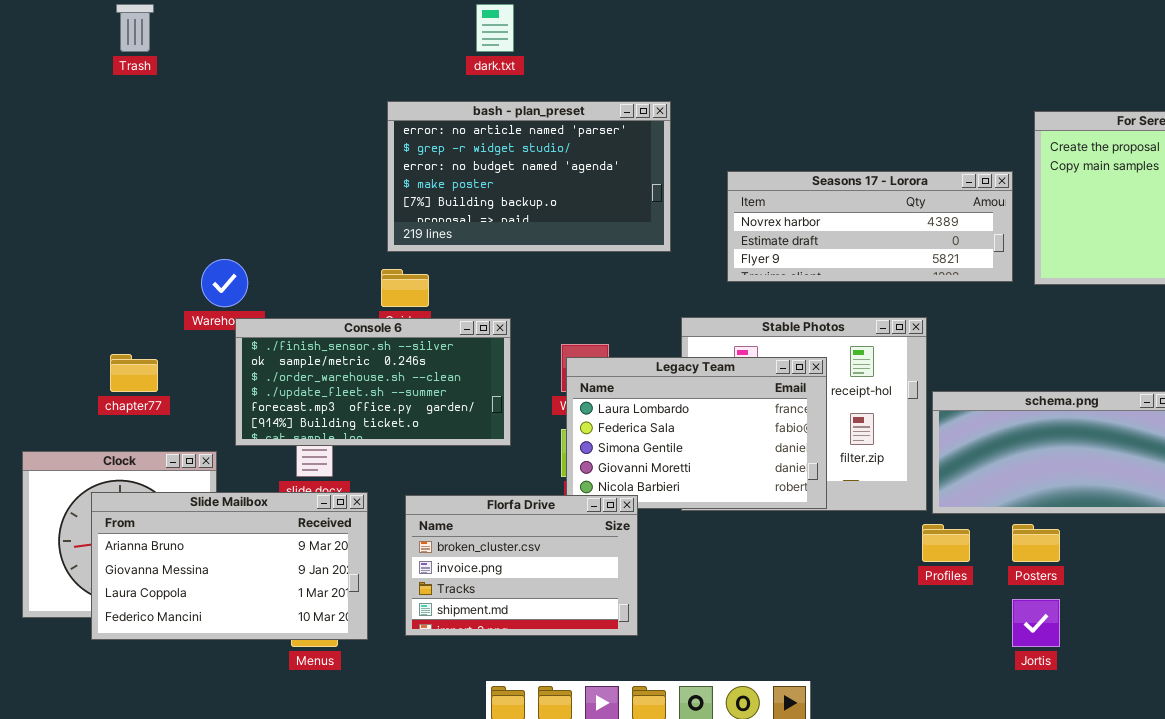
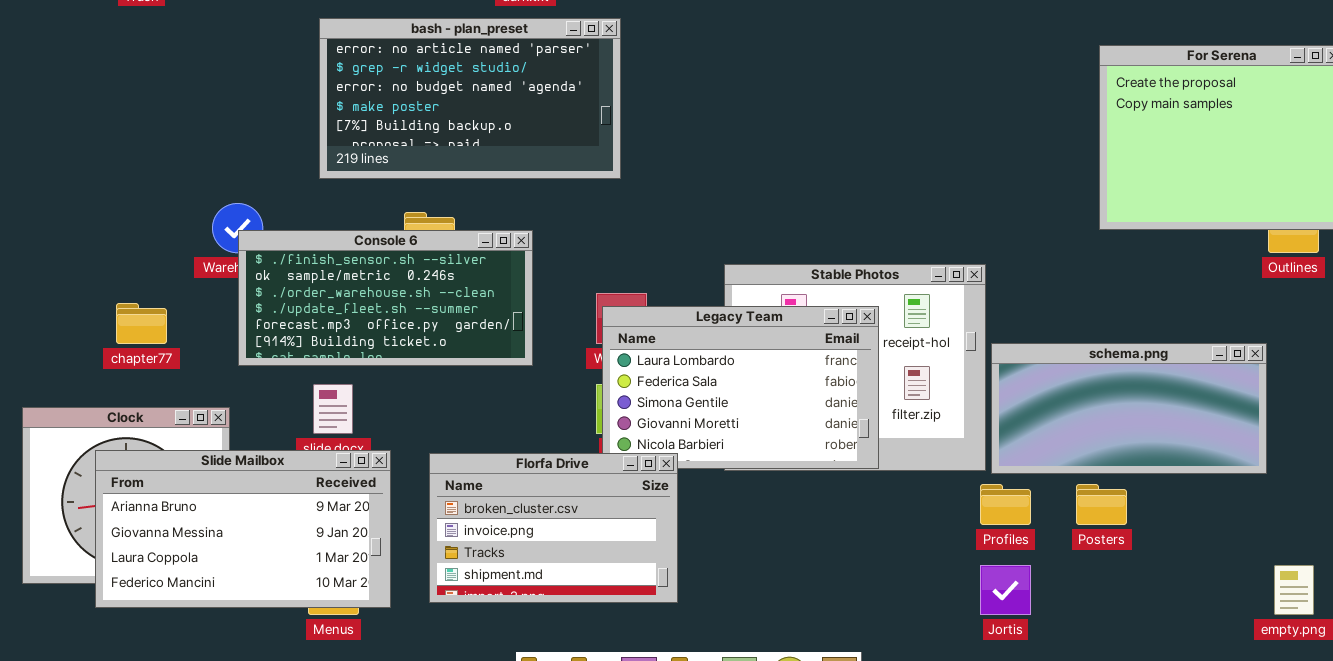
bash - plan_preset: [387,101,671,252] -> [319,18,621,179], moved
Seasons 17 - Lorora: [727,171,1013,282] -> none, closed
Console 6: [235,318,511,446] -> [238,230,533,366], moved
Jortis: [1012,599,1060,647] -> [980,565,1031,615], moved

